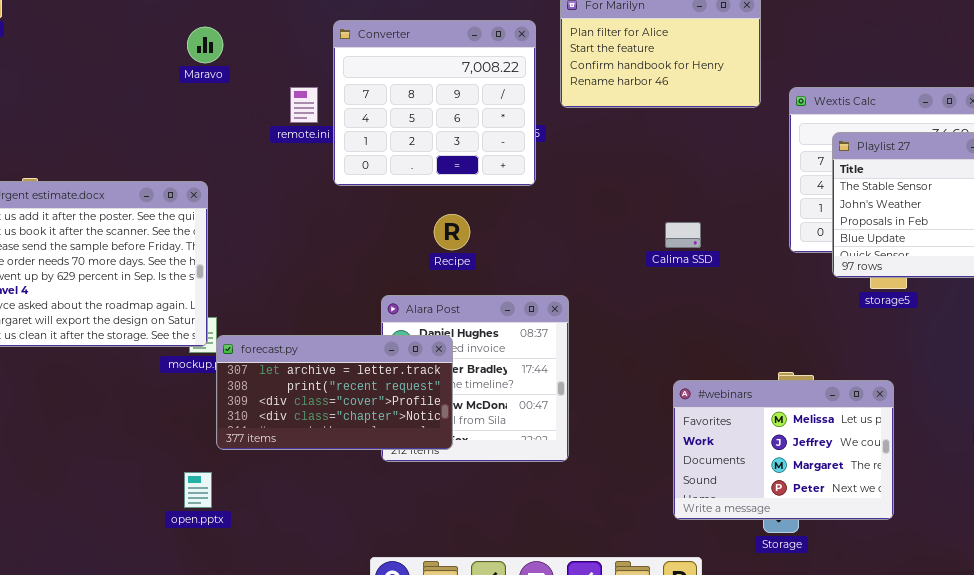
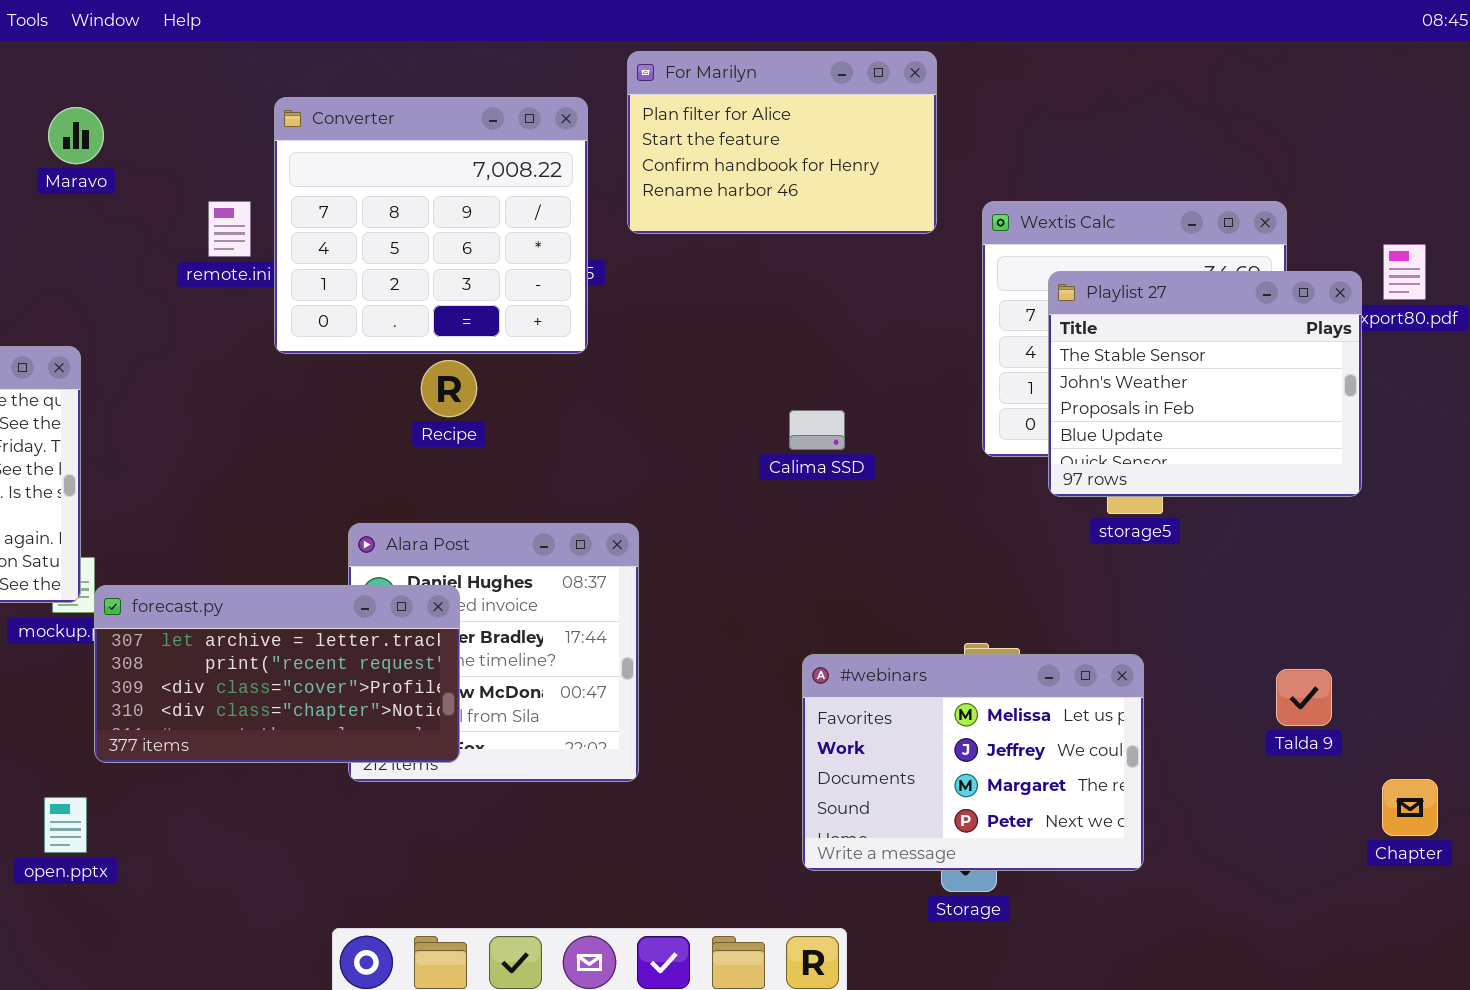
Recipe: [434,214,470,250] -> [421,360,477,417], moved

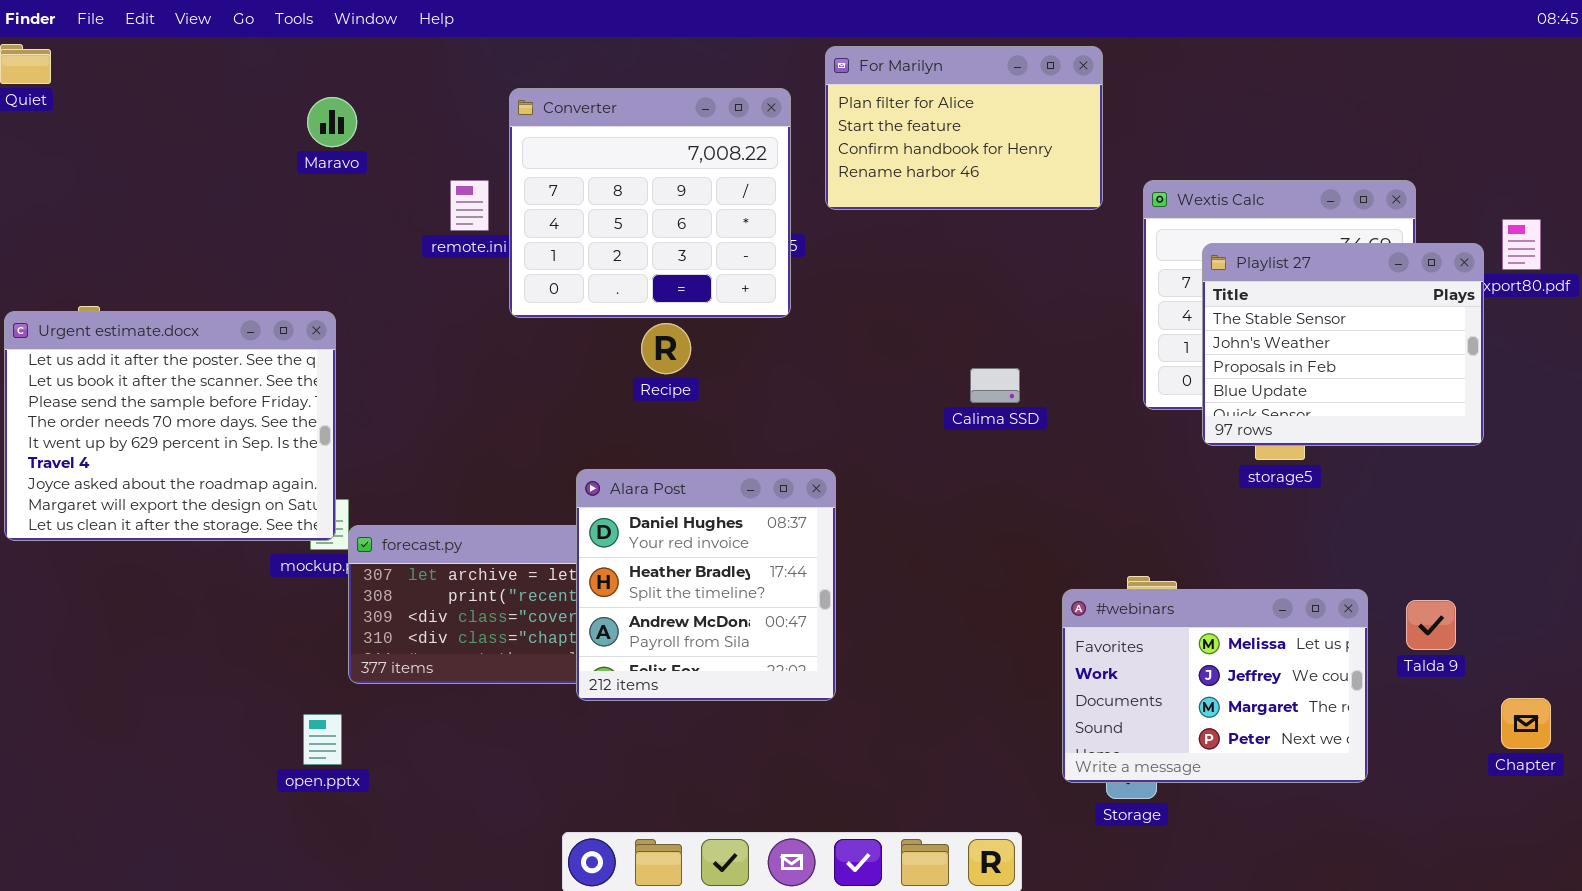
Alara Post: [348,523,639,782] -> [576,469,836,701], raised
#webinars: [802,654,1144,871] -> [1062,589,1368,783], moved

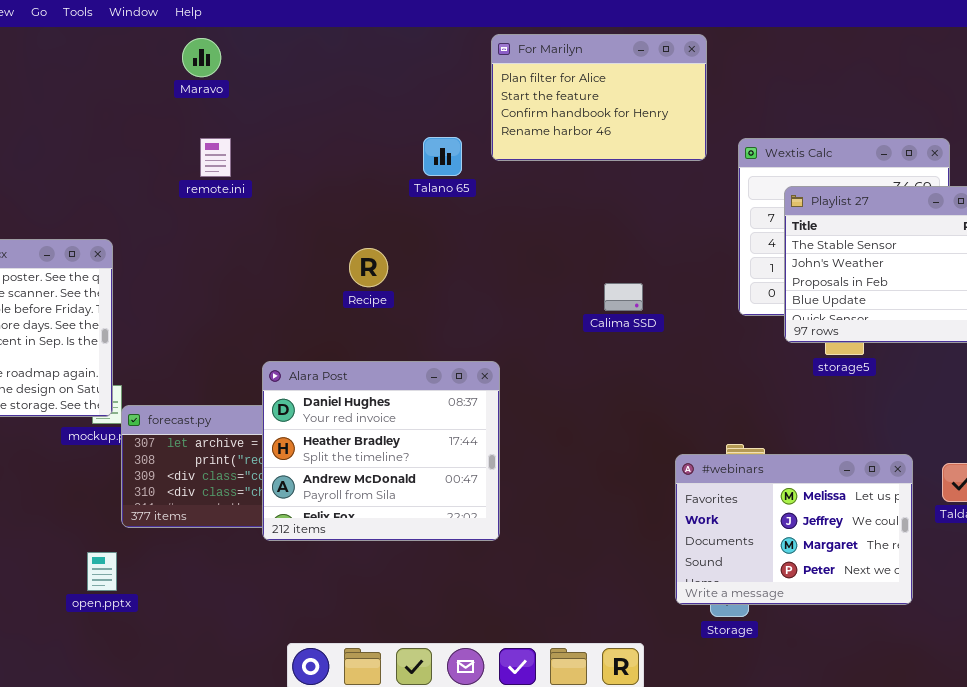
Converter: [509,88,791,318] -> none, closed
Maravo: [307,97,357,147] -> [182,38,221,77], moved
Alara Post: [576,469,836,701] -> [262,361,500,541], resized

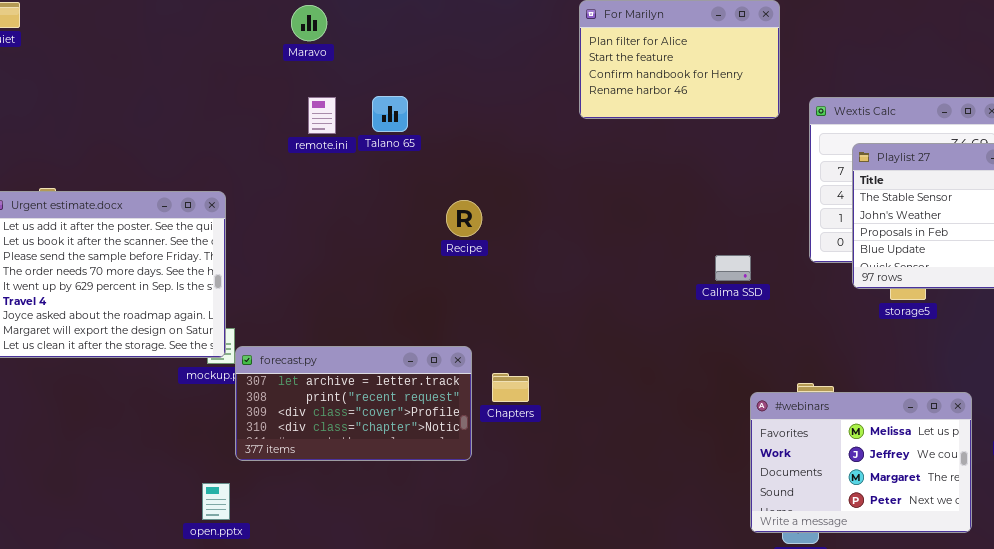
Talano 65: [423,137,462,176] -> [372,96,408,132], moved
Calima SSD: [604,283,643,311] -> [715,255,751,281], moved
Alara Post: [262,361,500,541] -> none, closed

